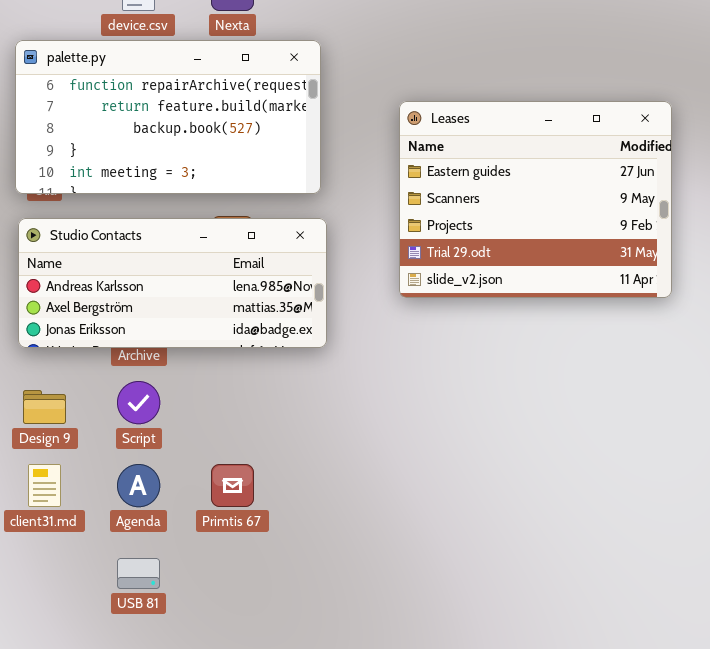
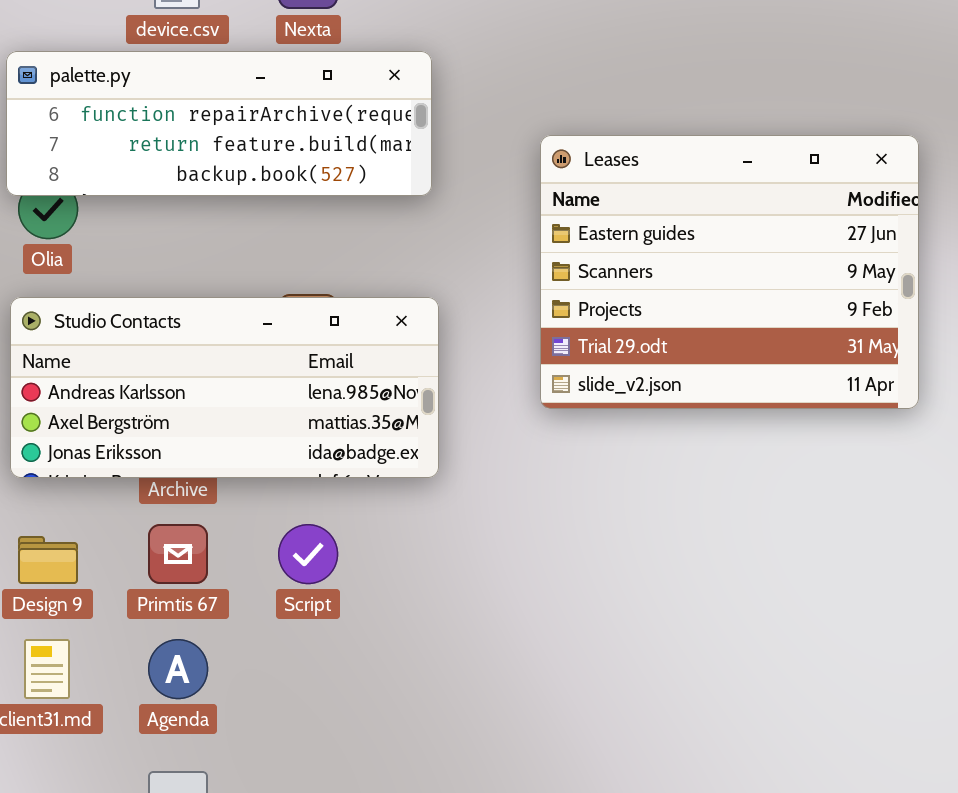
palette.py: [15,40,321,194] -> [6,51,432,196], resized
Script: [117,381,160,424] -> [278,524,338,584], moved
Primtis 67: [211,464,254,507] -> [148,524,208,584], moved

